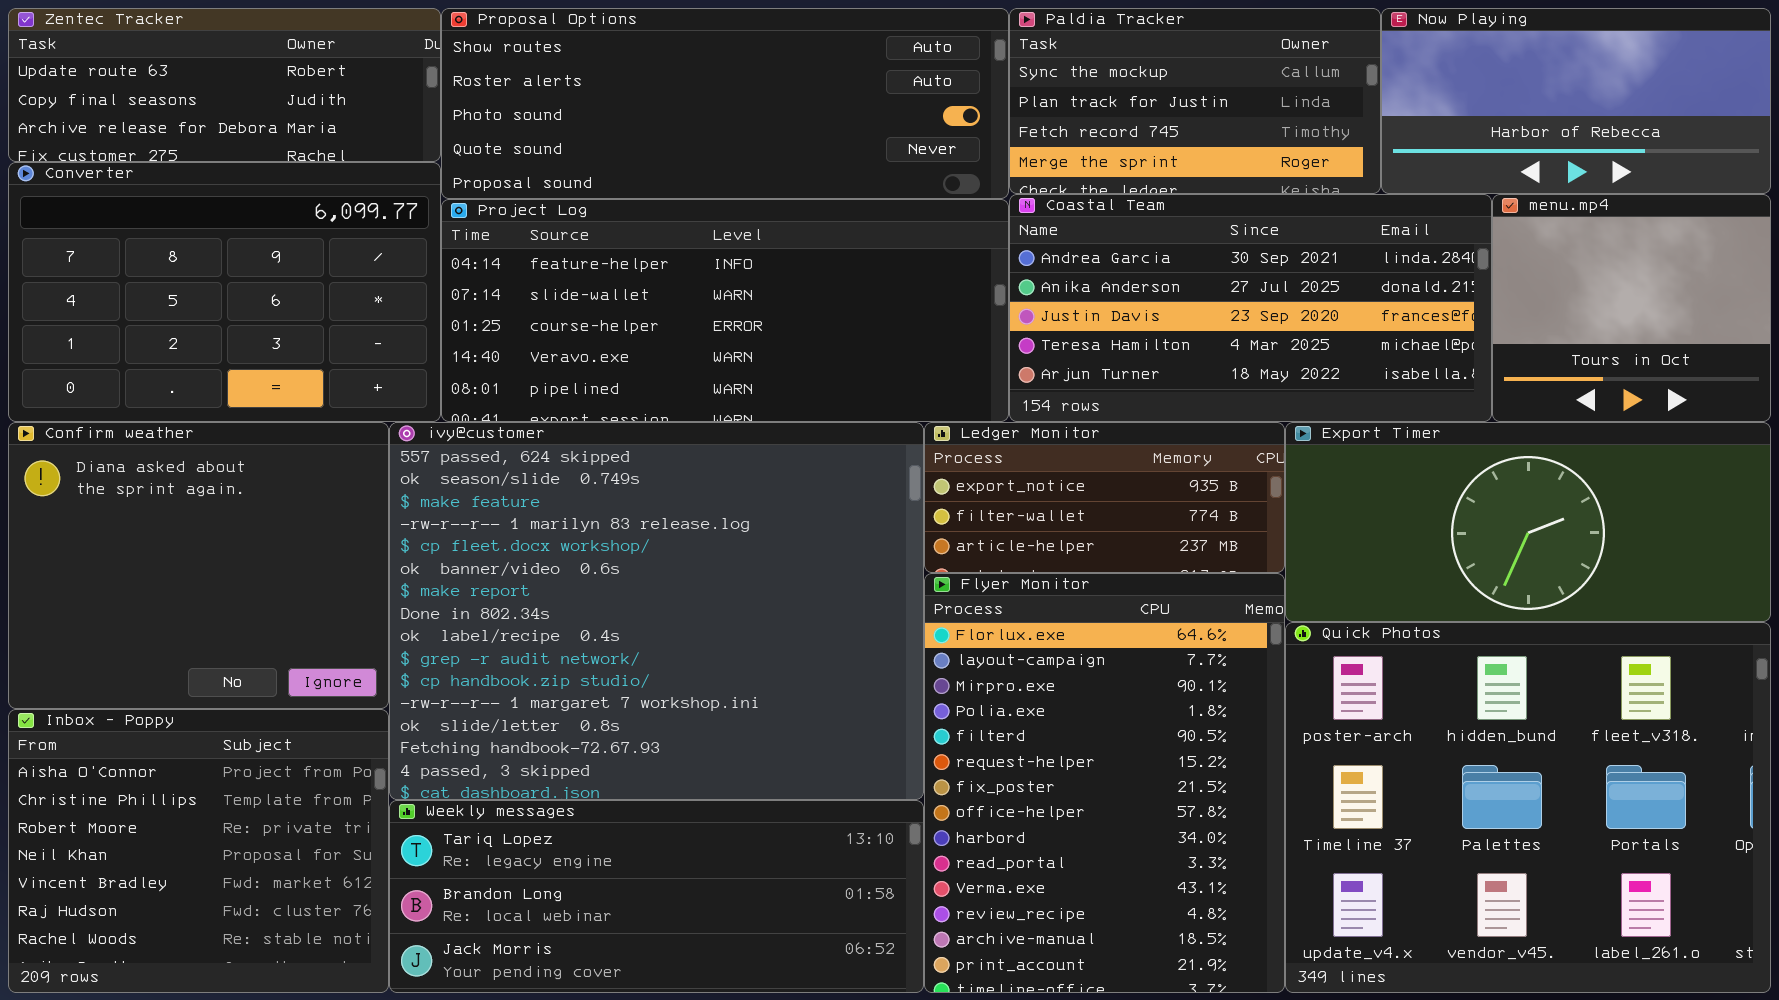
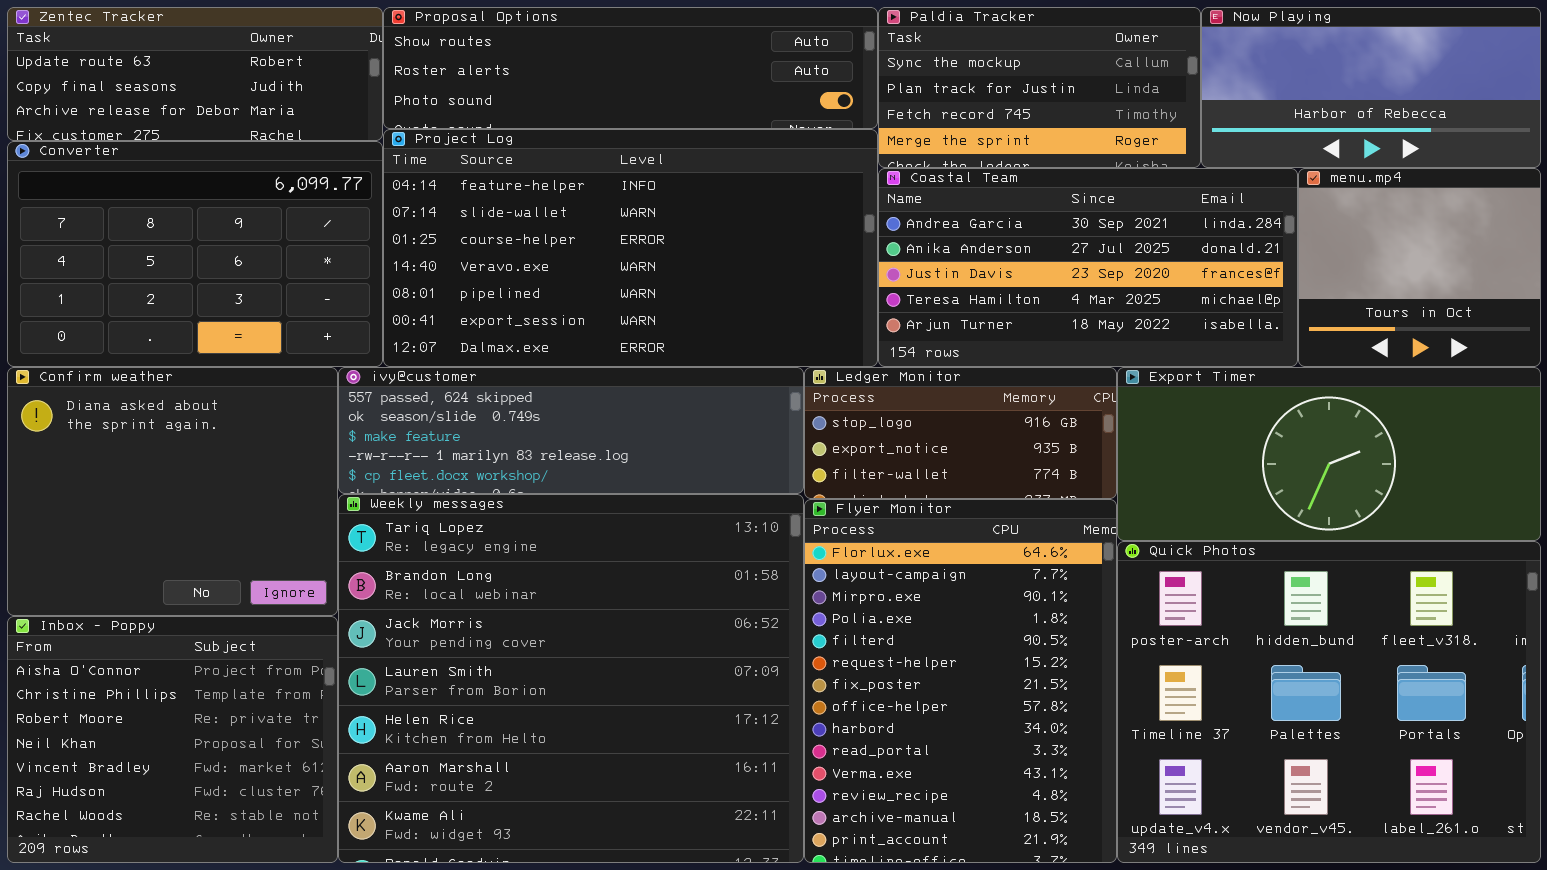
Proposal Options: [441,8,1009,199] -> [383,7,878,129], resized
Project Log: [441,199,1009,422] -> [383,129,878,367], resized
ivy@customer: [389,422,924,800] -> [338,367,804,494], resized
Ledger Monitor: [924,422,1285,573] -> [804,367,1117,499], scrolled up 1 row
Weekly messages: [389,800,924,993] -> [338,494,804,863], resized

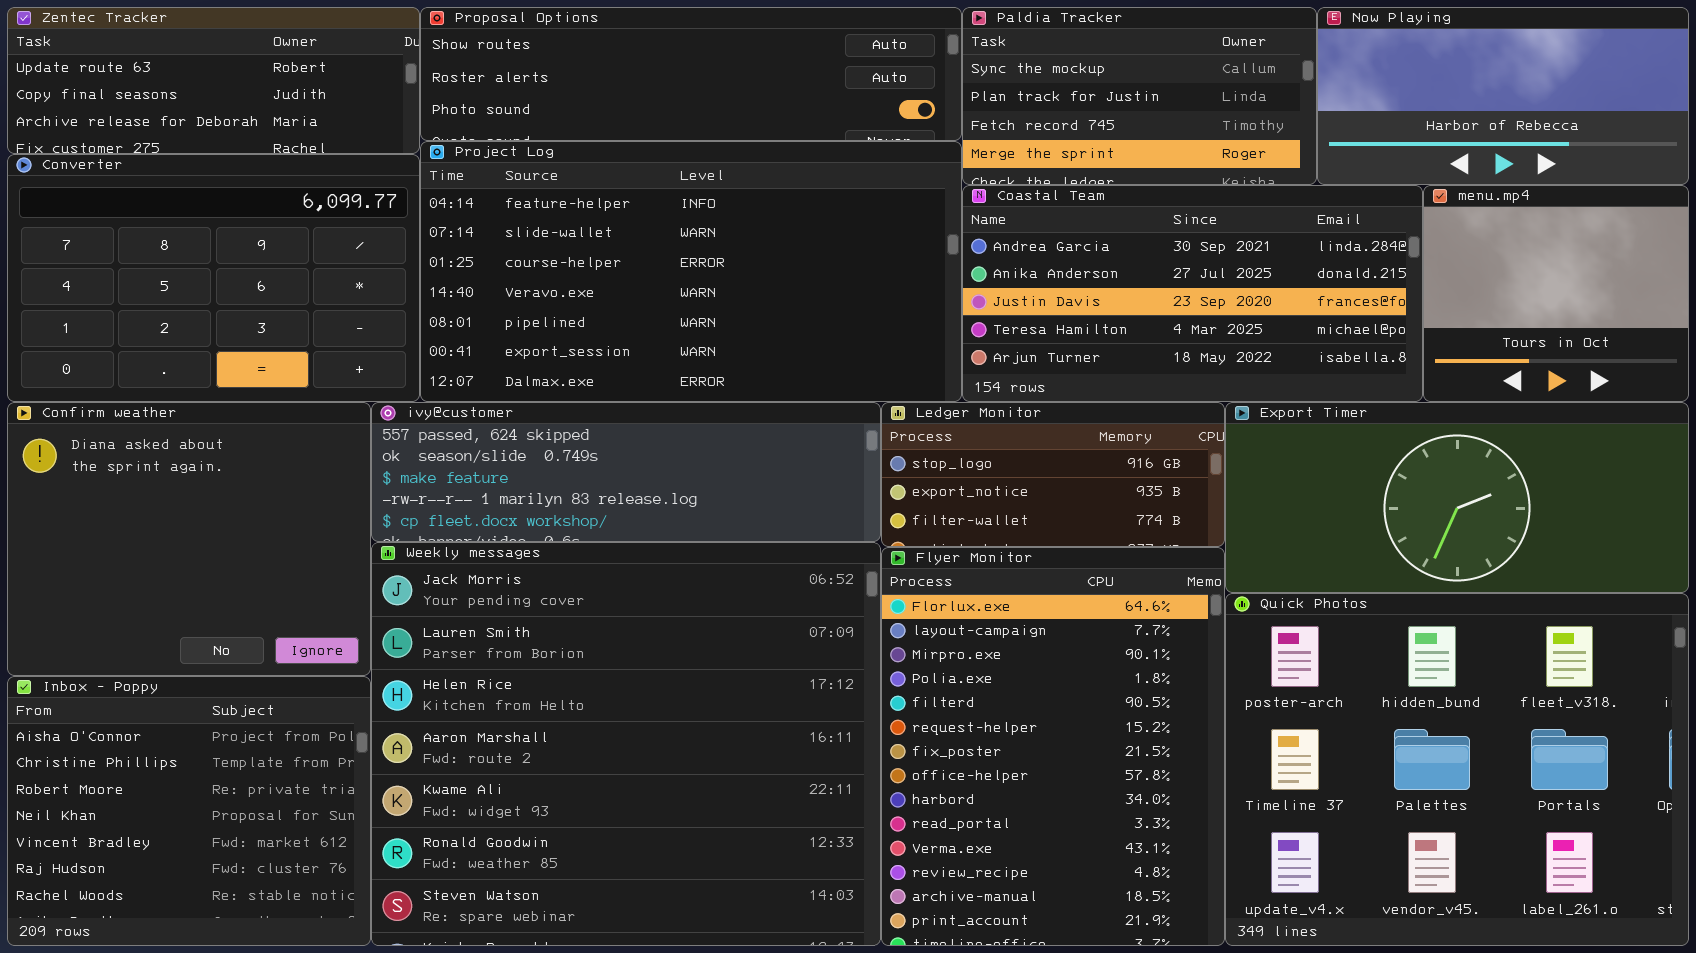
Weekly messages: [338,494,804,863] -> [371,542,881,946], scrolled down 2 rows

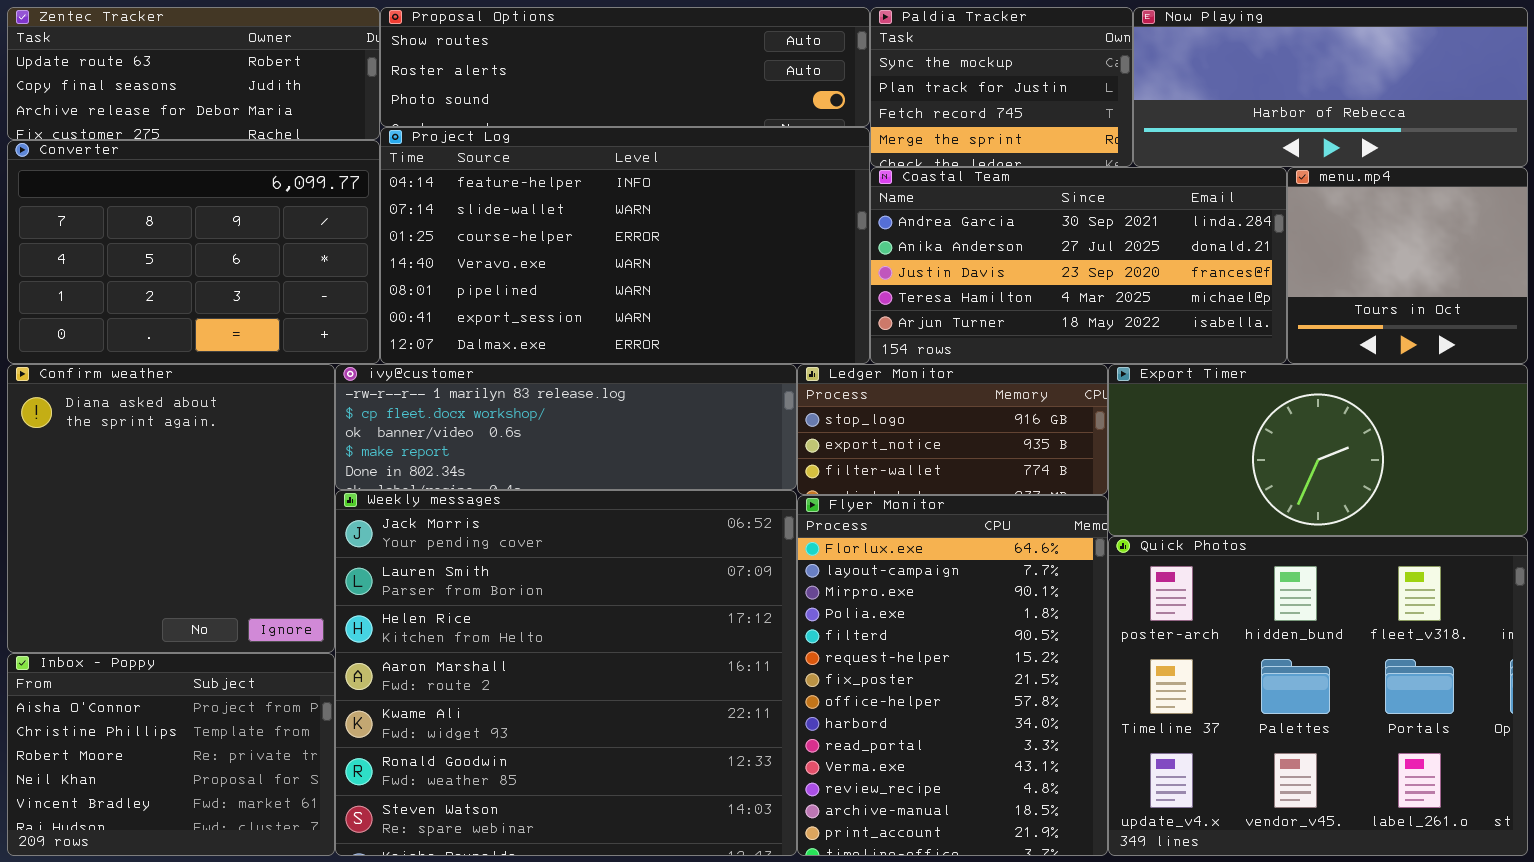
Paldia Tracker: [962,7,1317,185] -> [870,7,1133,167], resized
Now Playing: [1317,7,1689,185] -> [1133,7,1528,167], resized
Confirm weather: [7,402,371,676] -> [7,364,335,653], resized
ivy@customer: [371,402,881,542] -> [335,364,797,490], scrolled down 3 rows
Inbox - Poppy: [7,676,371,946] -> [7,653,335,856], resized

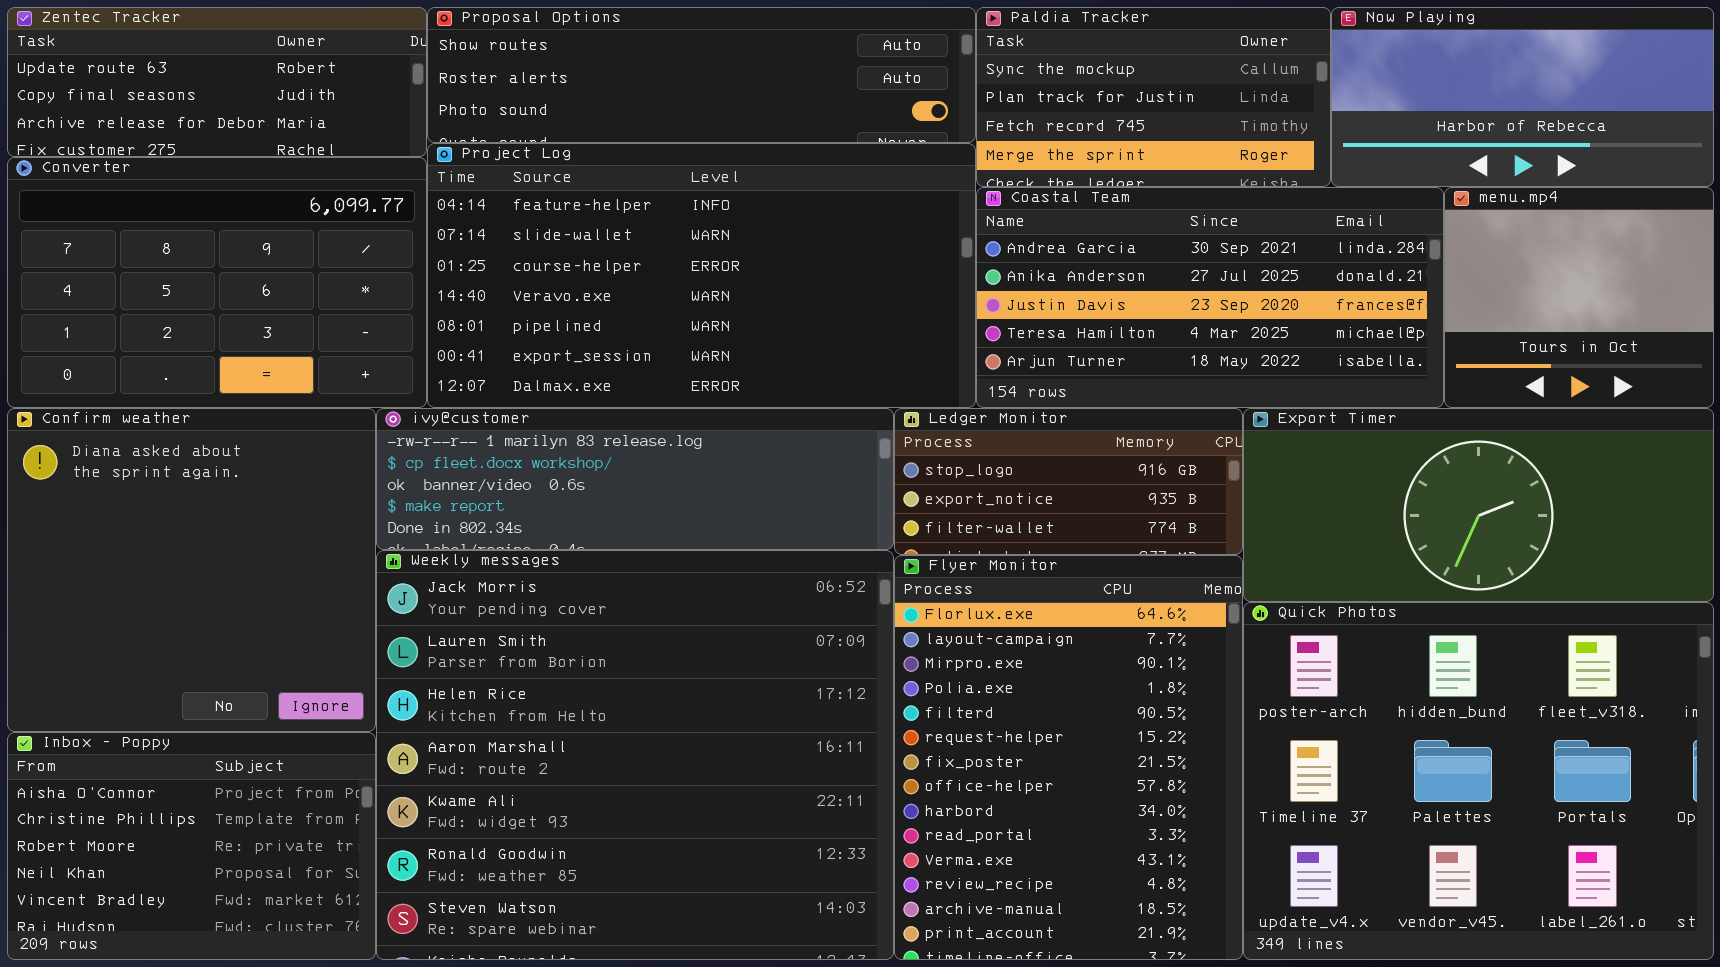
Paldia Tracker: [870,7,1133,167] -> [976,7,1331,187], resized
Now Playing: [1133,7,1528,167] -> [1331,7,1714,187], resized

